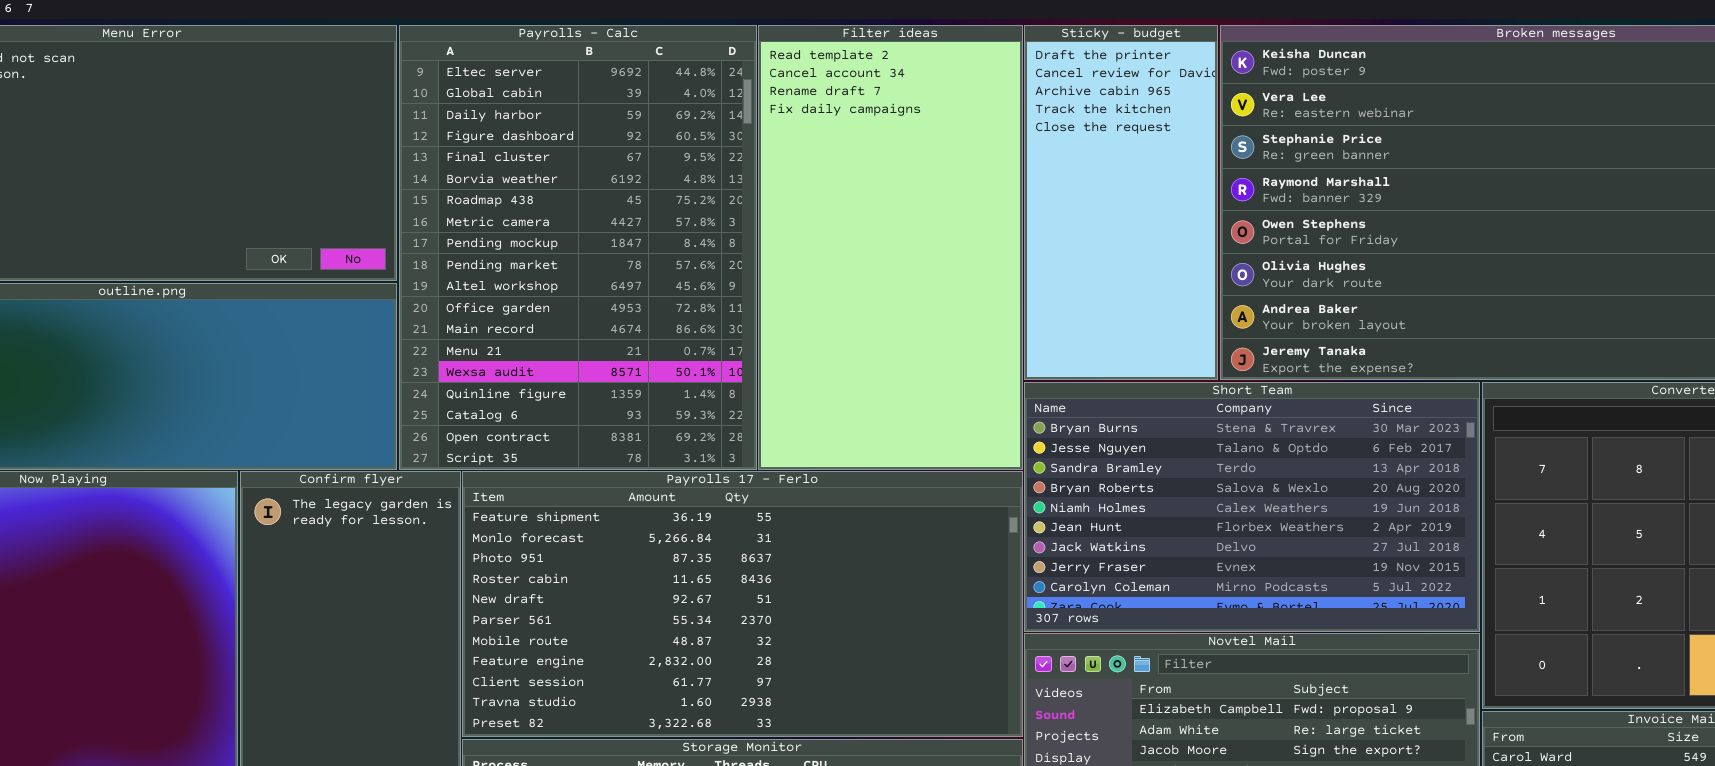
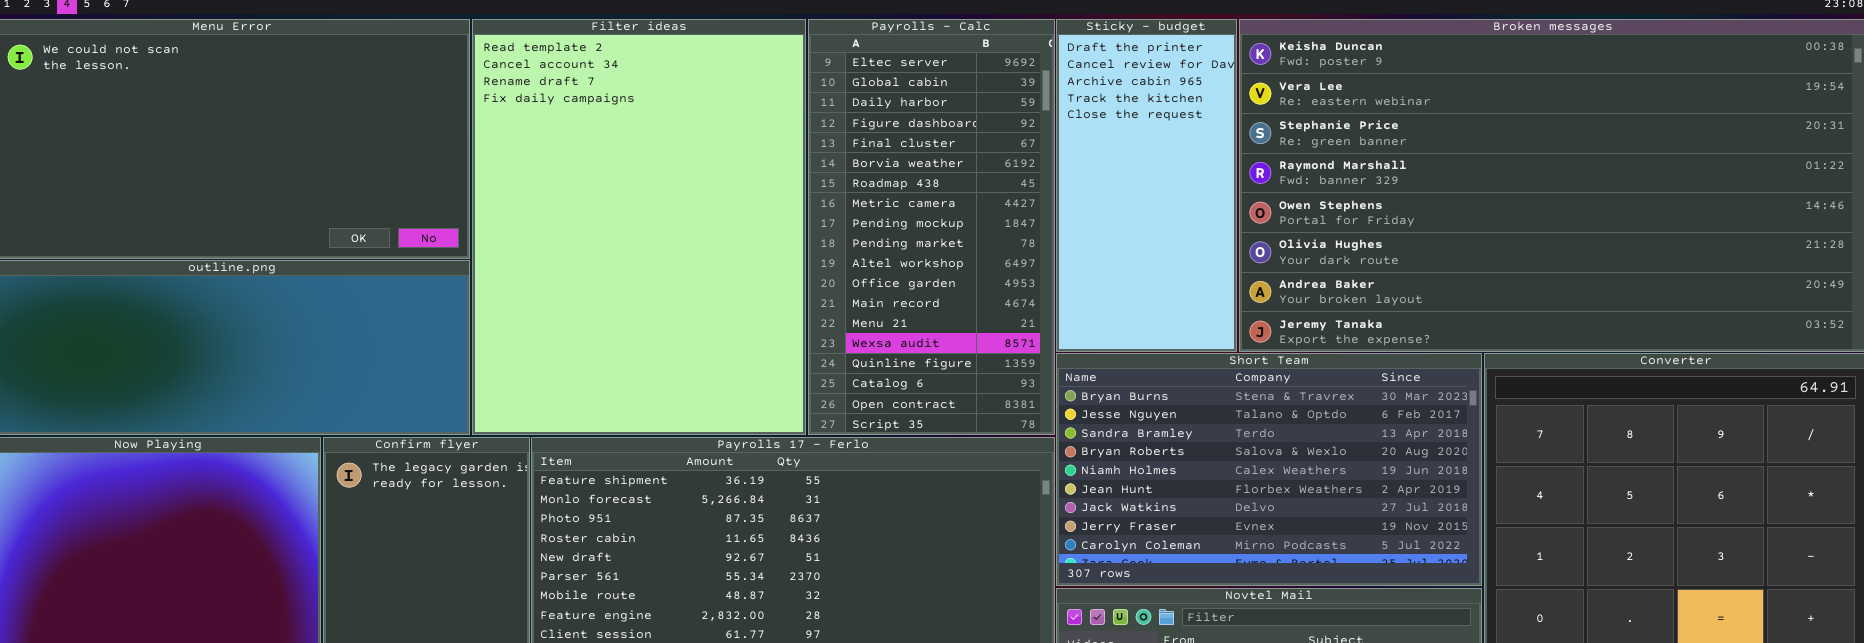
Payrolls - Calc: [399,25,757,470] -> [808,19,1055,435], moved, resized
Filter ideas: [758,25,1023,470] -> [472,19,806,435], moved, resized

